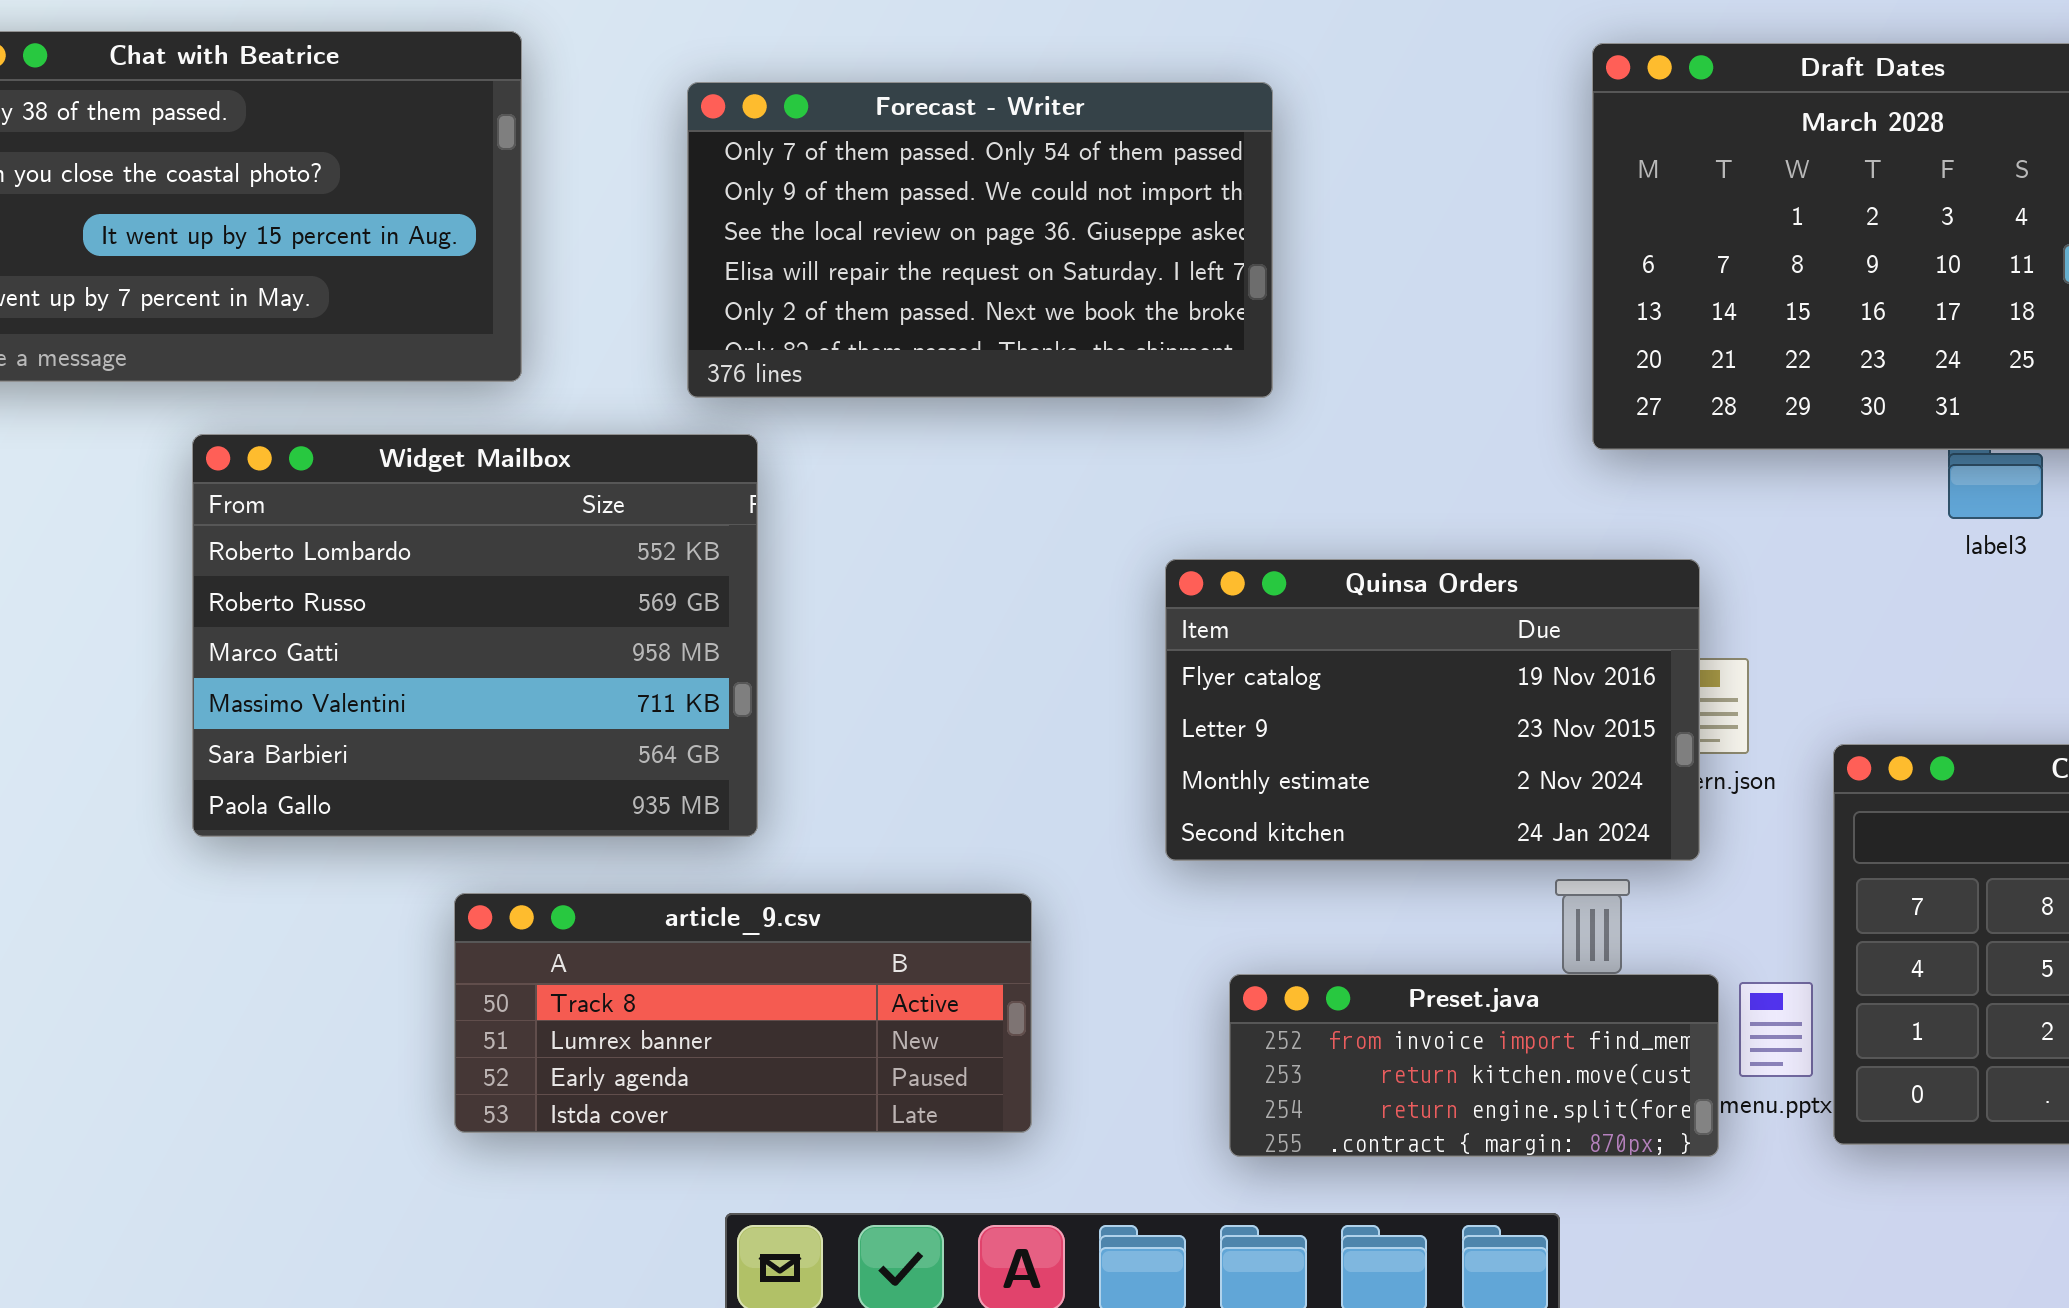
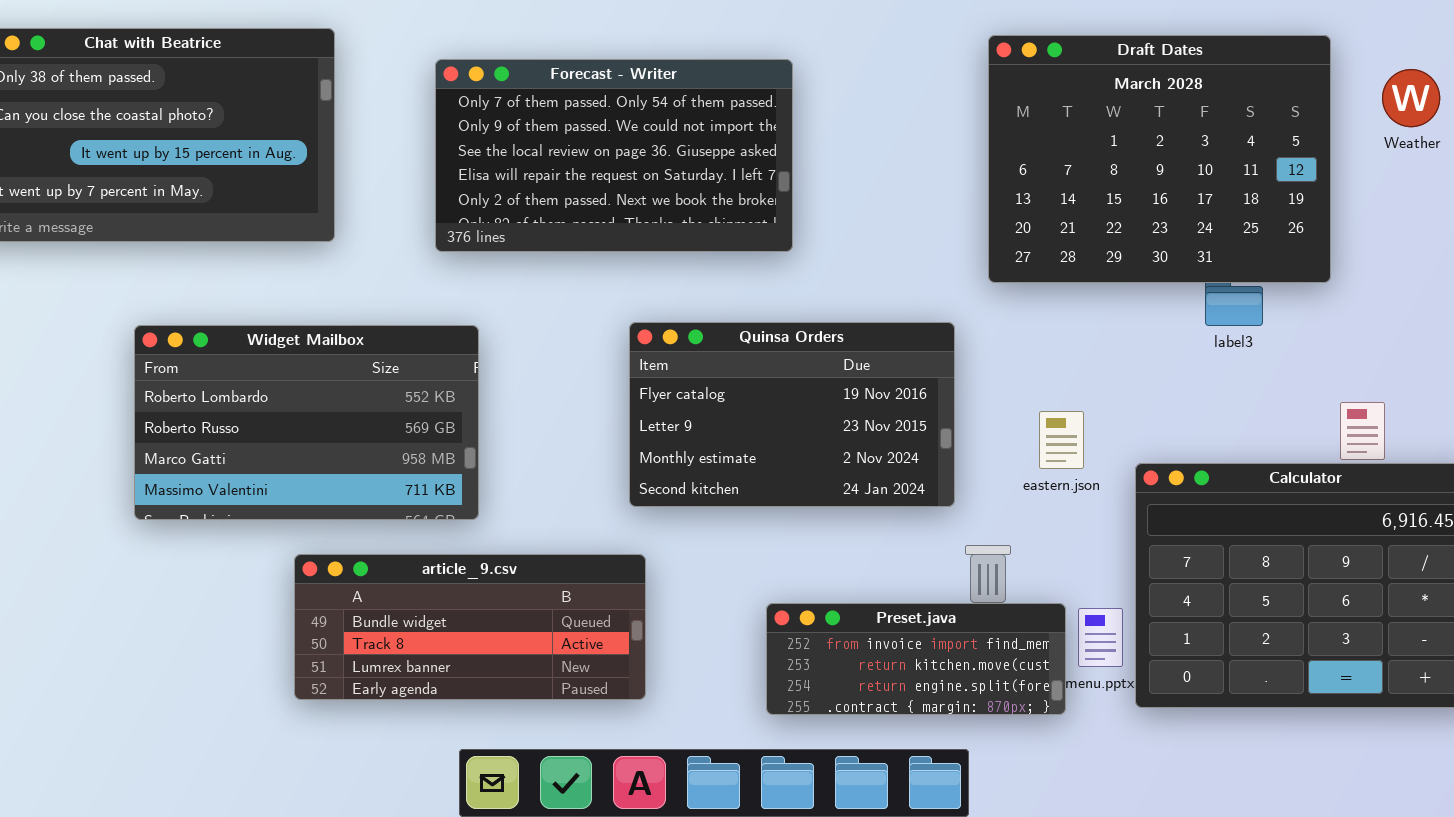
Widget Mailbox: [192,434,758,837] -> [134,325,479,520], resized
Quinsa Orders: [1165,559,1700,861] -> [629,322,955,507], moved
article_9.csv: [454,893,1032,1133] -> [294,554,646,700], scrolled up 1 row

